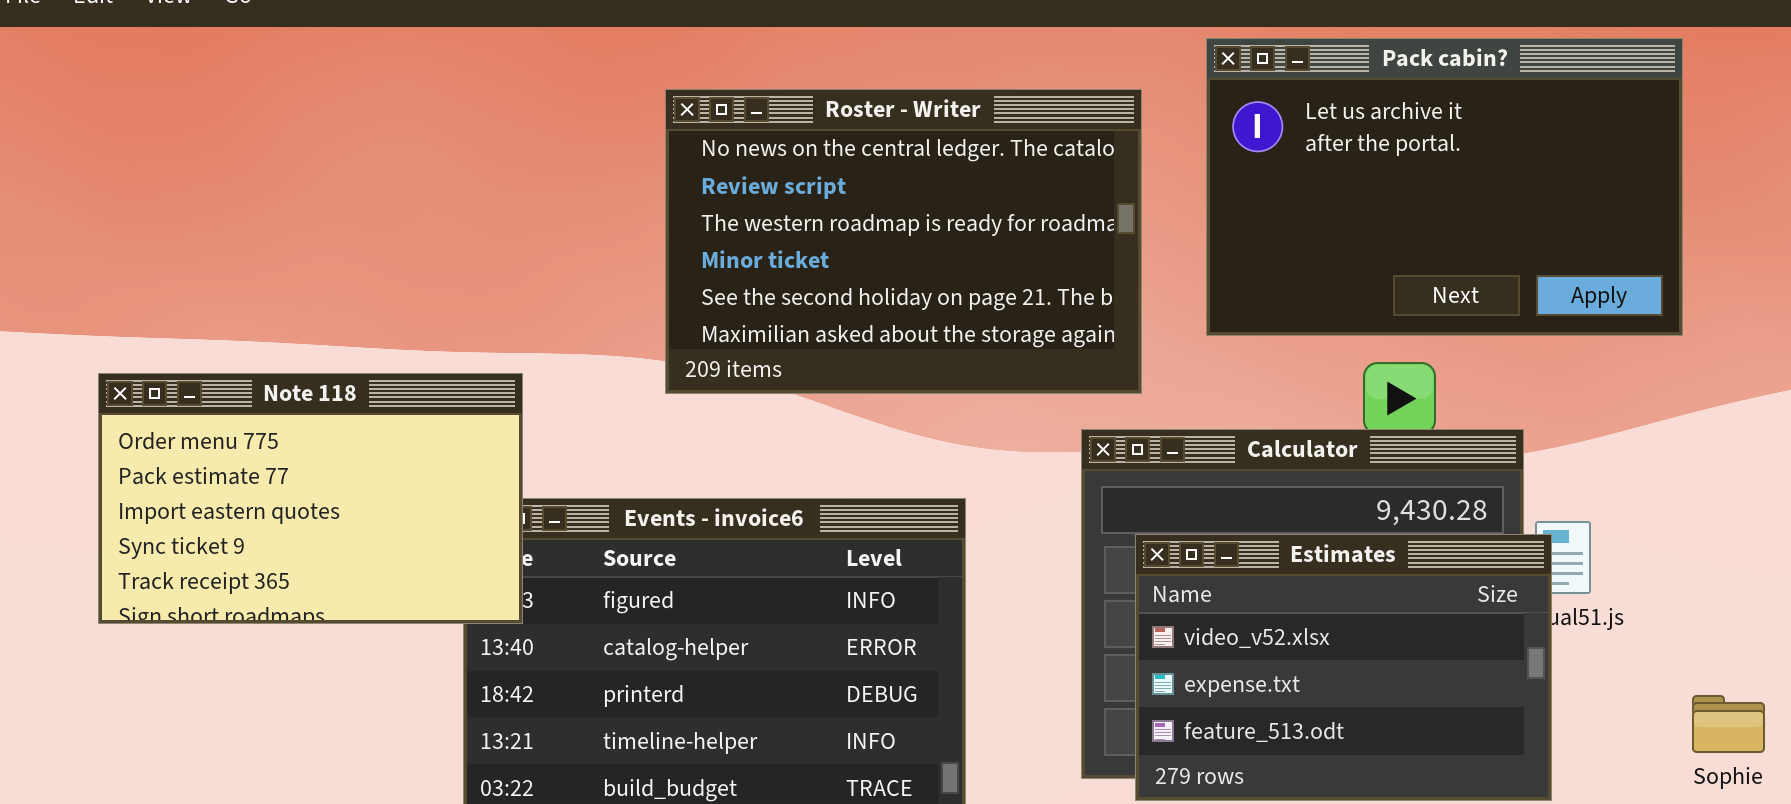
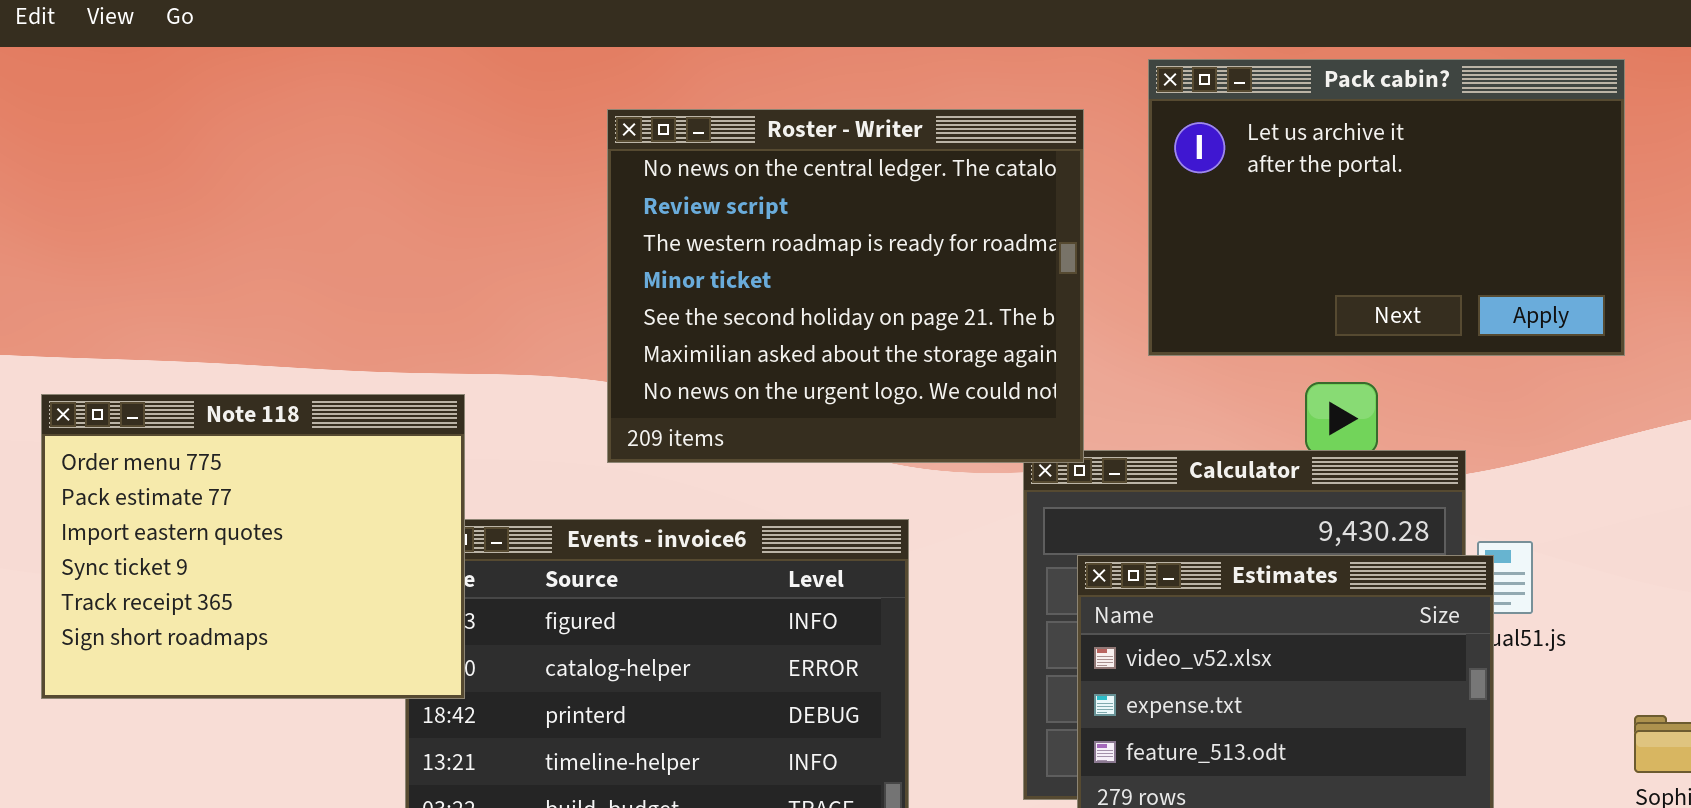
Roster - Writer: [665,89,1142,394] -> [607,109,1084,463], resized
Note 118: [98,373,523,624] -> [41,394,465,699], resized

